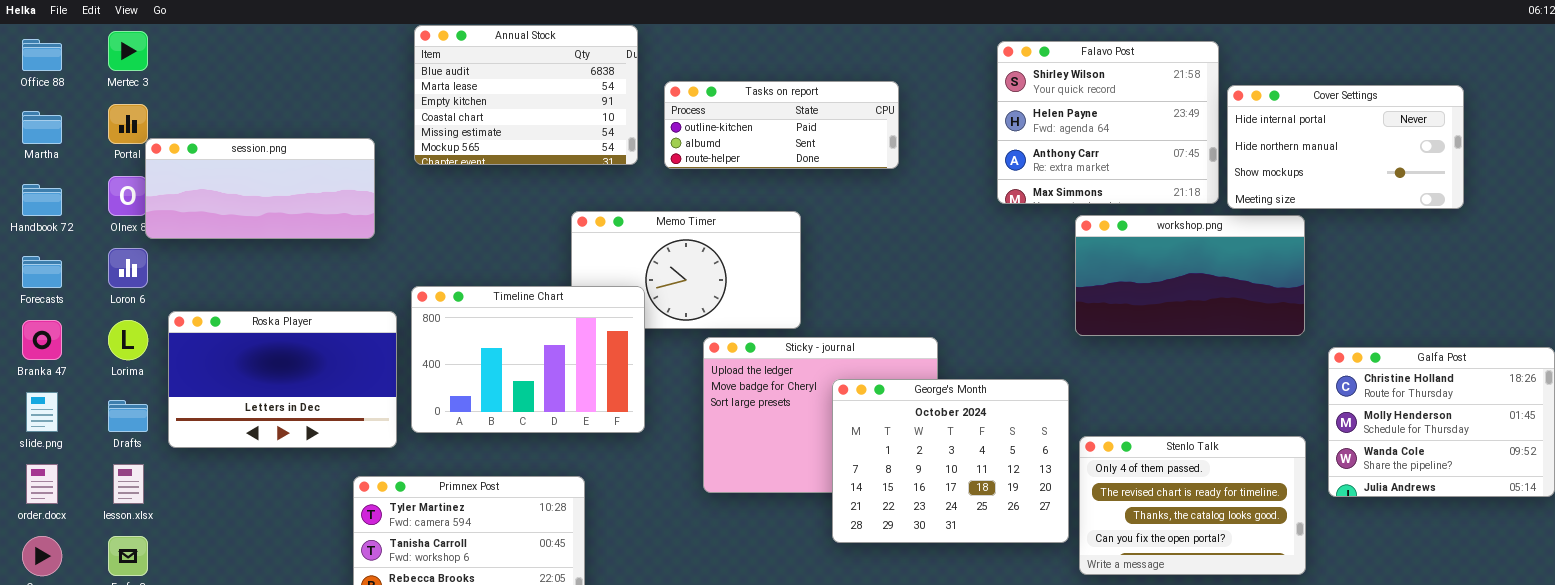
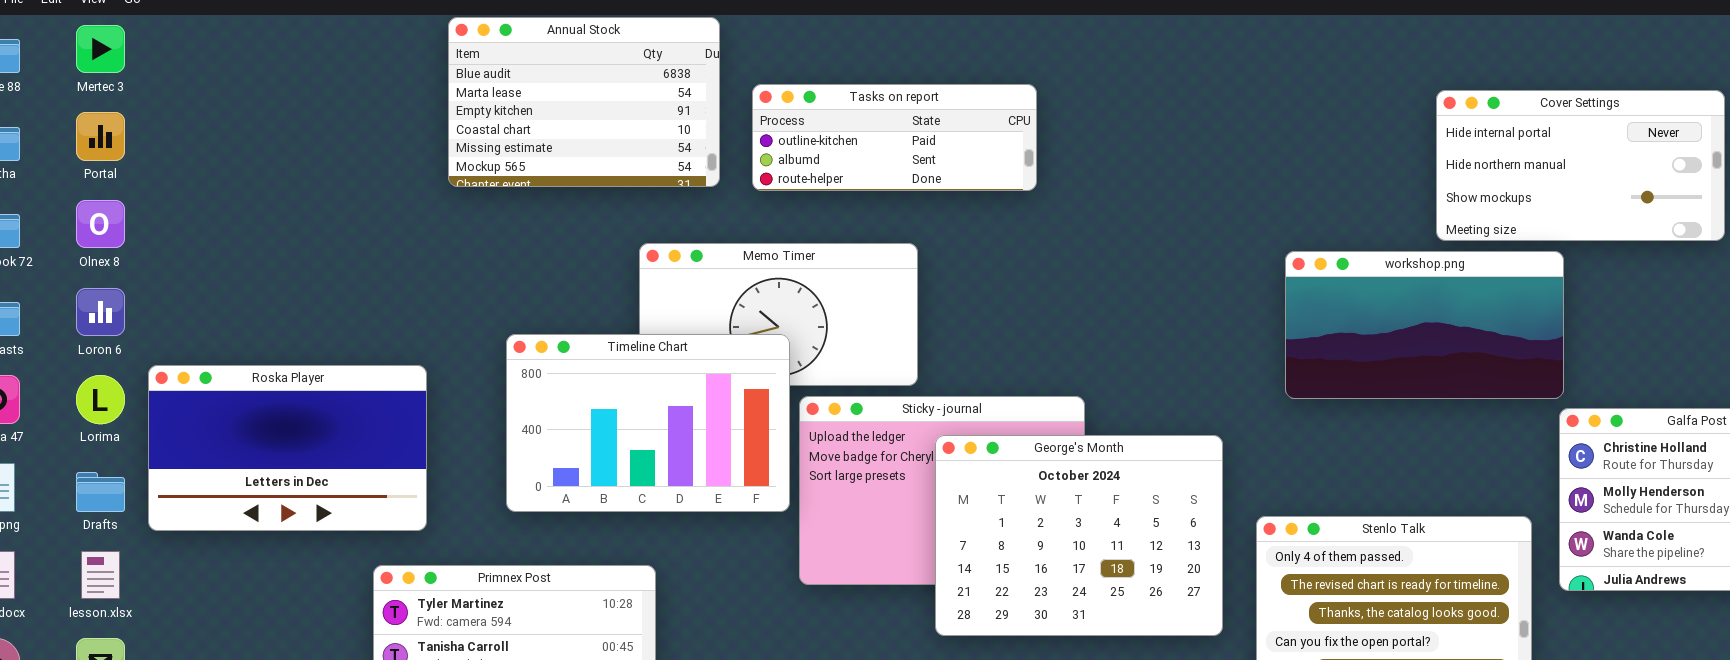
Falavo Post: [997,41,1219,204] -> none, closed
session.png: [145,138,375,239] -> none, closed
workshop.png: [1075,215,1305,336] -> [1285,251,1564,399], moved
Timeline Chart: [411,286,645,433] -> [506,334,790,512], moved
George's Month: [832,379,1069,543] -> [935,435,1223,636], moved

